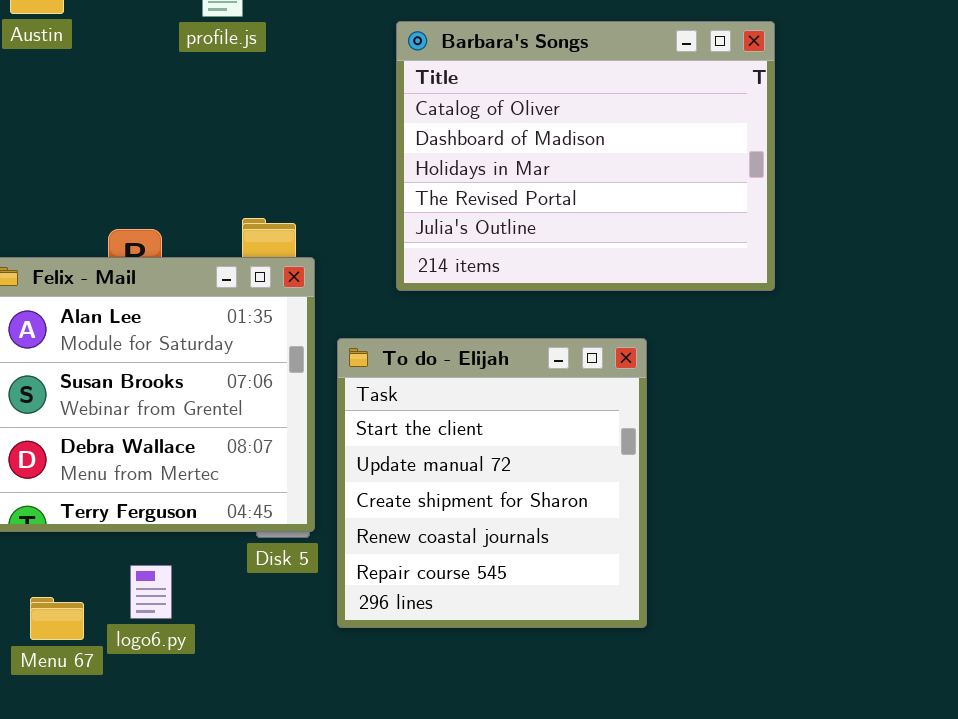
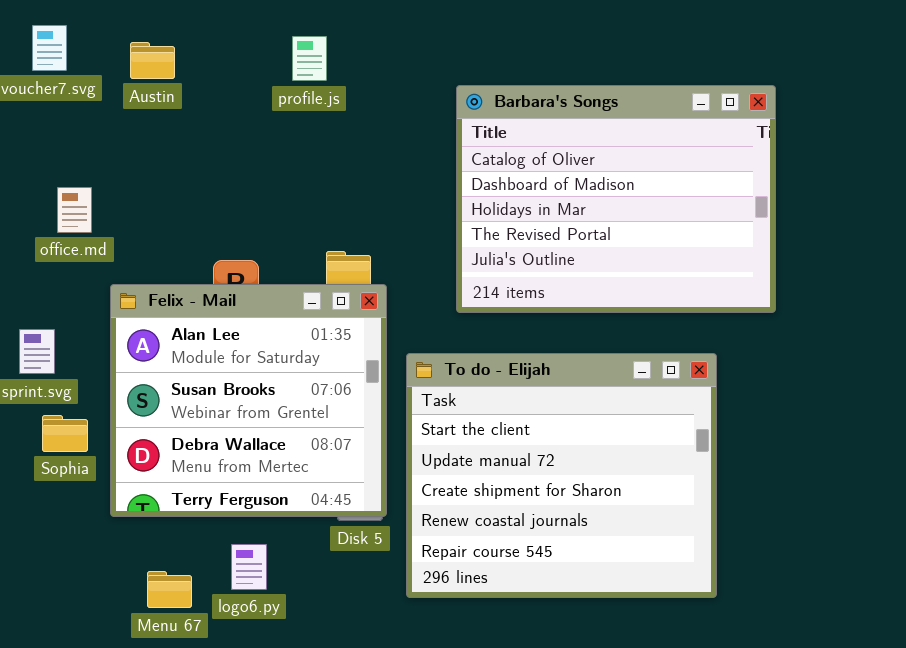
To do - Elijah: [337,338,647,628] -> [406,353,717,598], resized

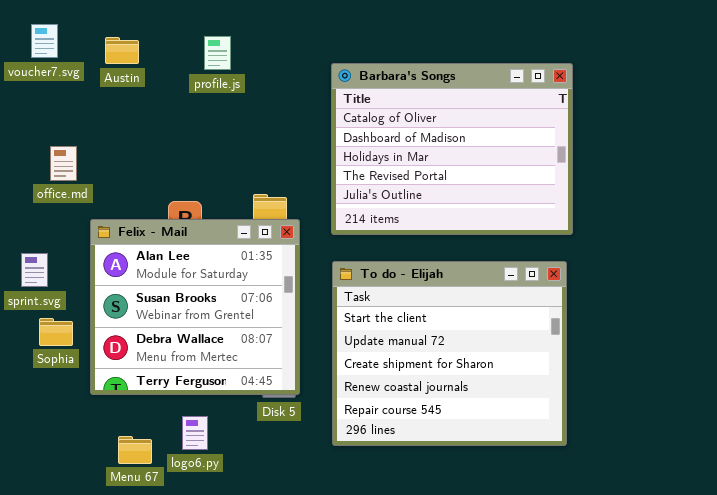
profile.js: [292,36,327,81] -> [204,36,231,70], moved
Barbara's Songs: [456,85,776,313] -> [331,63,573,235], moved
To do - Elijah: [406,353,717,598] -> [332,261,567,446], moved

